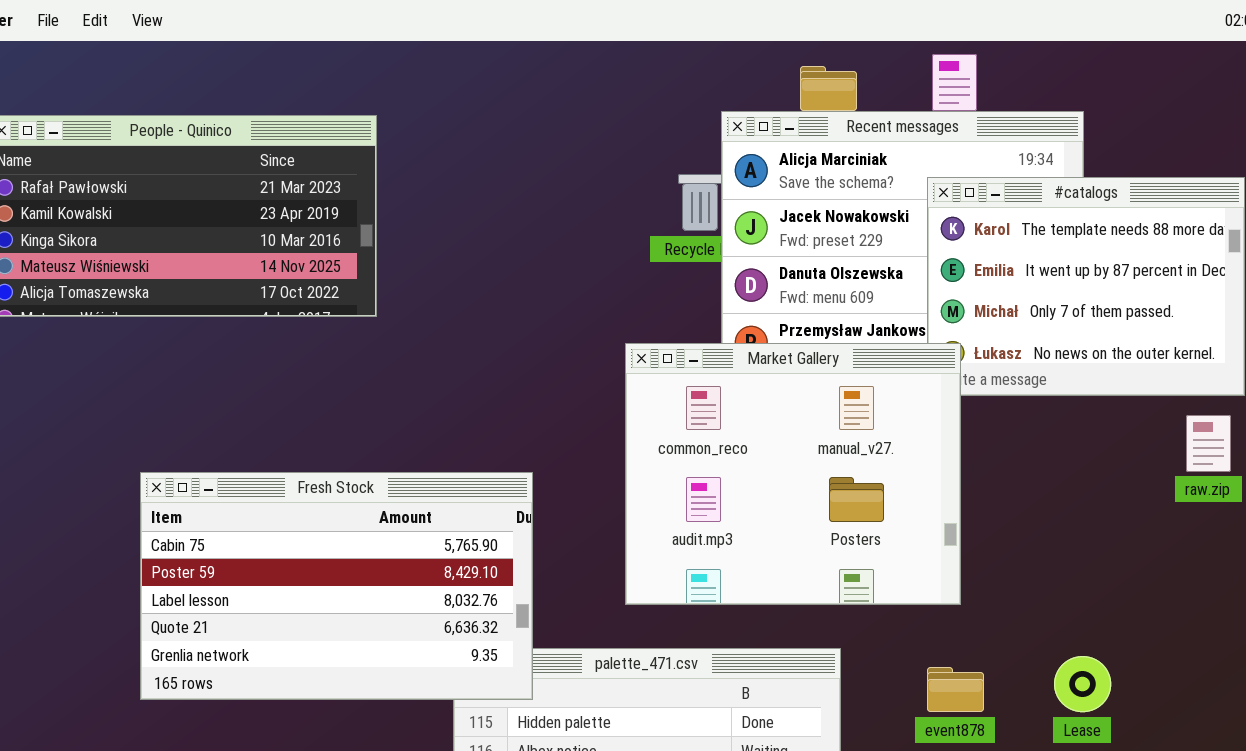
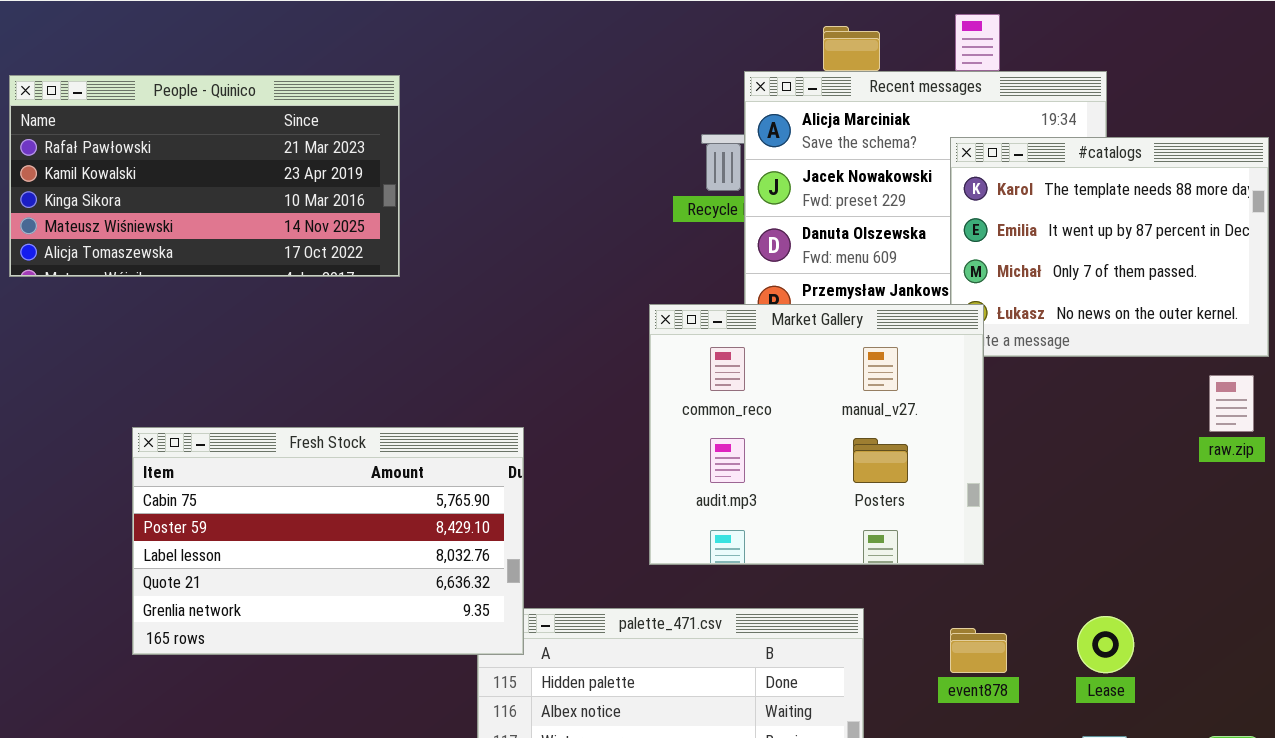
Fresh Stock: [140,472,533,700] -> [132,427,524,655], moved

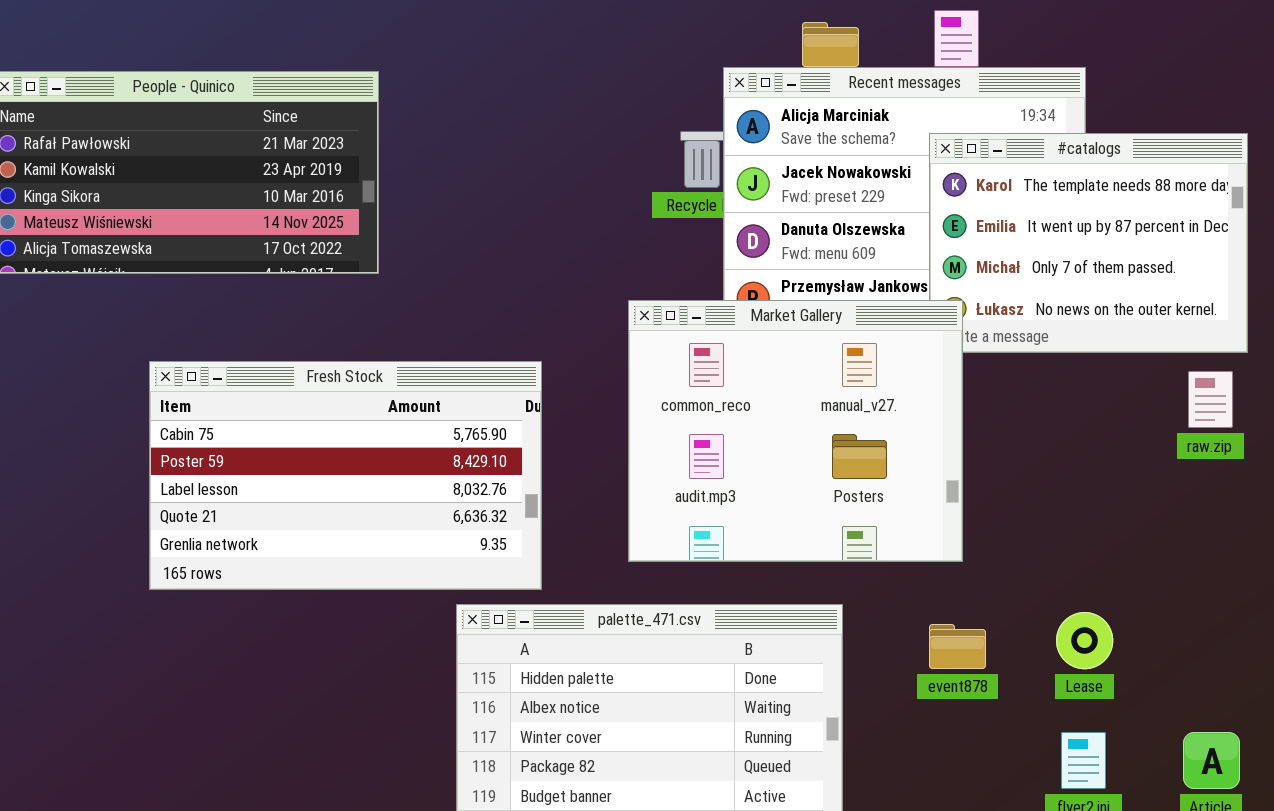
Fresh Stock: [132,427,524,655] -> [149,361,542,590], moved

